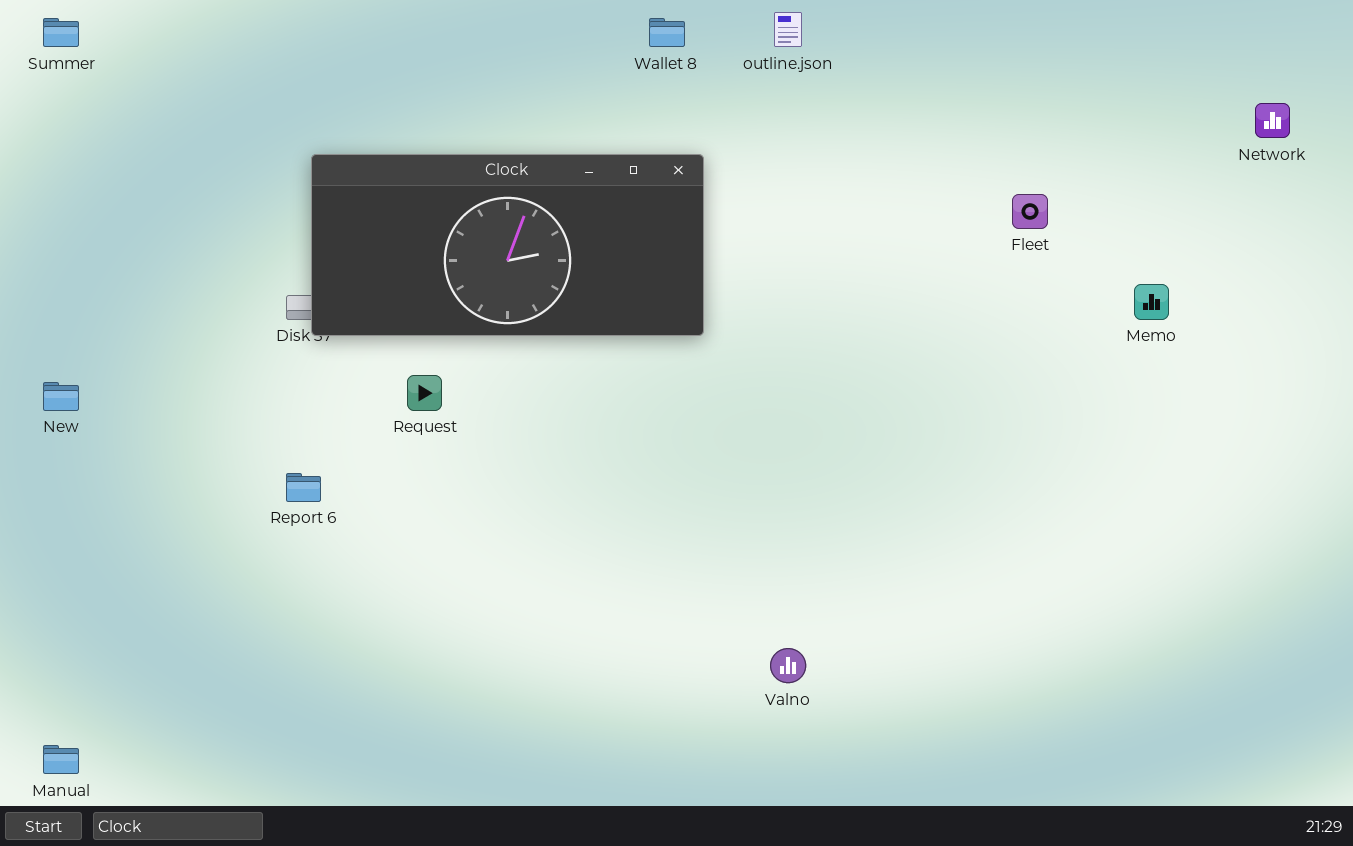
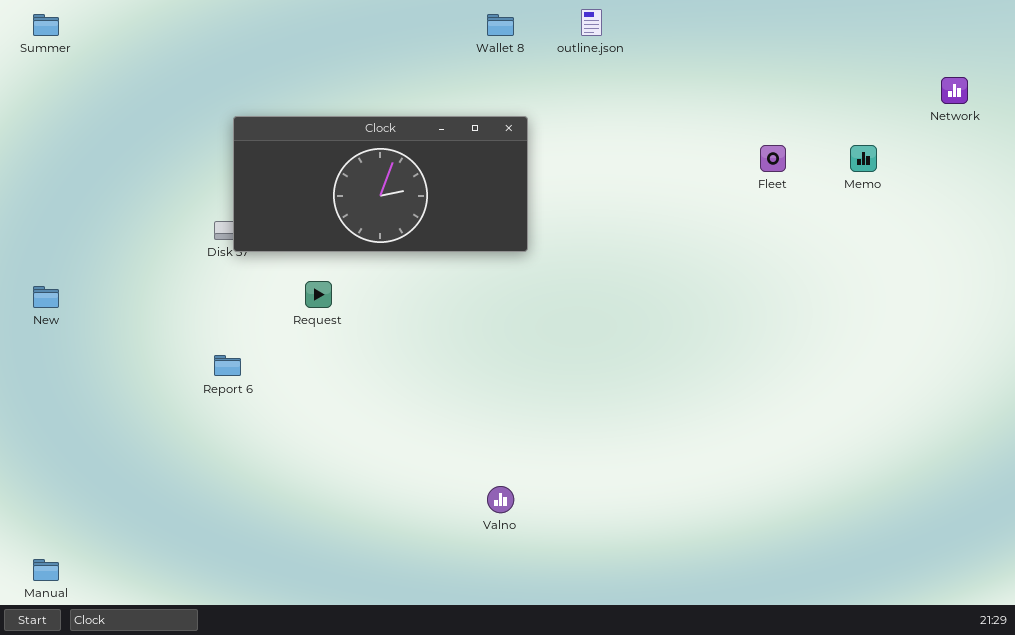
Memo: [1134,284,1169,320] -> [850,145,877,172], moved
Valno: [770,648,806,683] -> [487,486,514,513], moved

